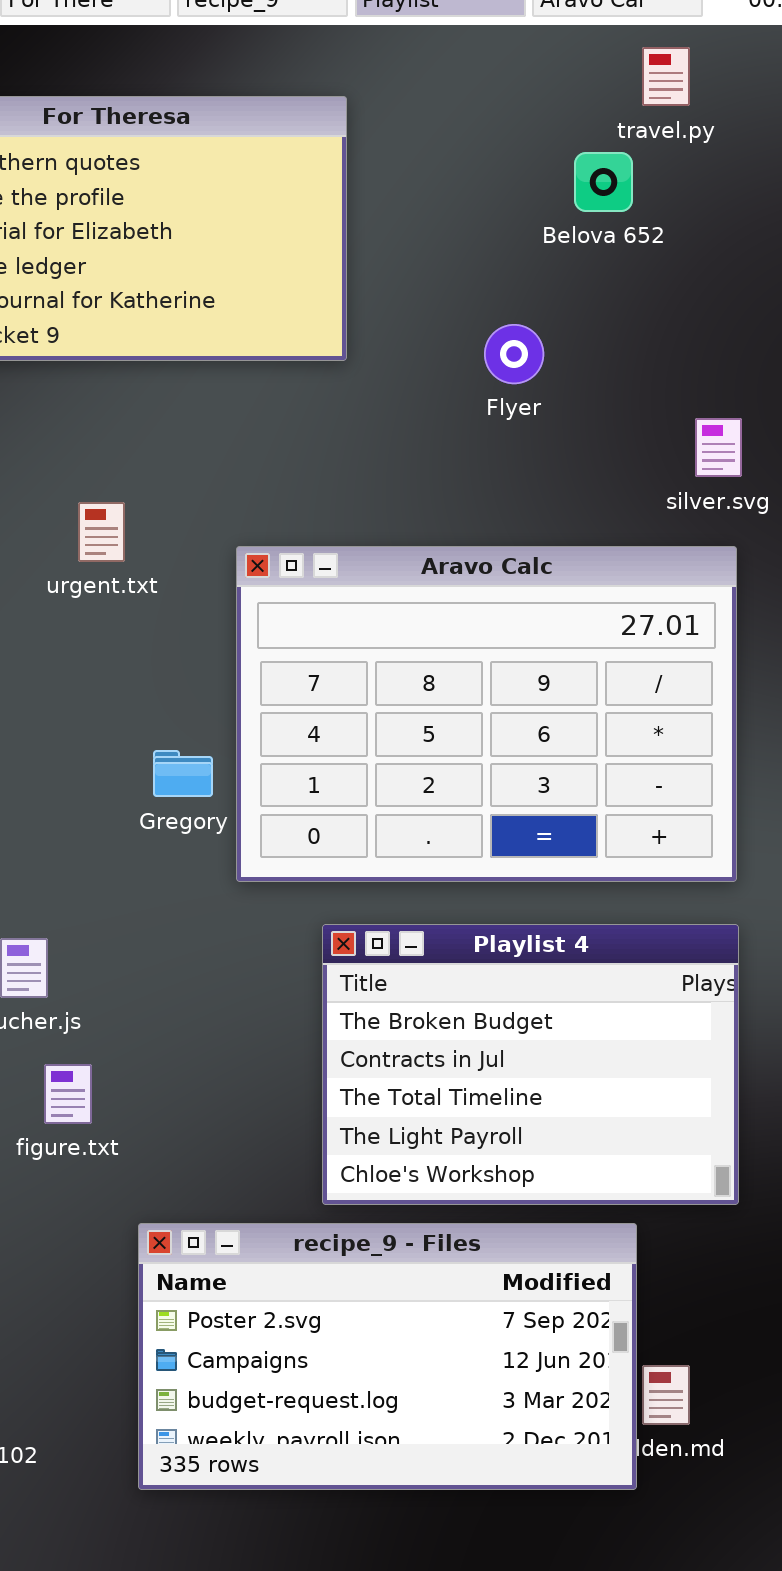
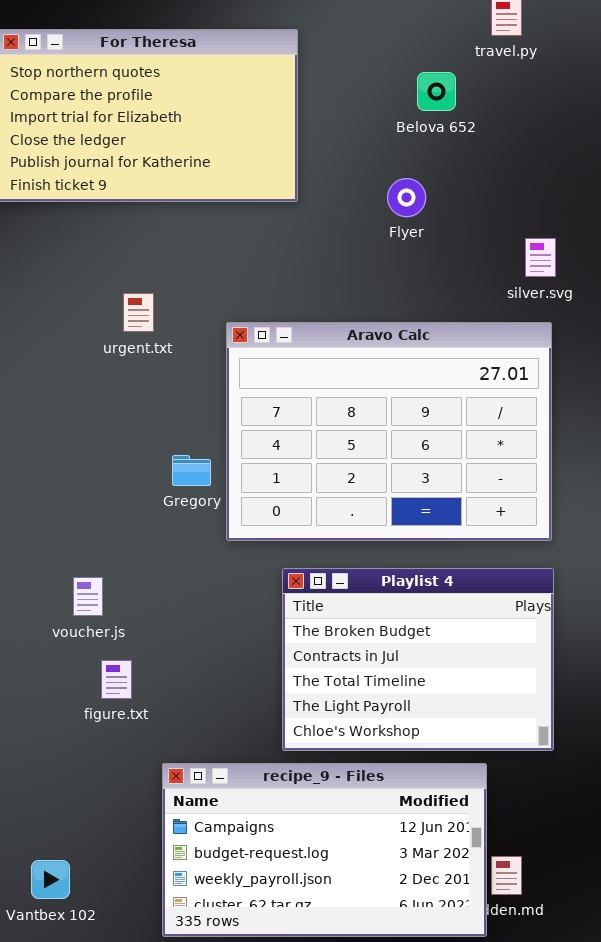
Belova 652: [574,152,633,212] -> [417,72,456,111], moved
recipe_9 - Files: [138,1223,637,1490] -> [162,763,487,937], scrolled down 1 row

